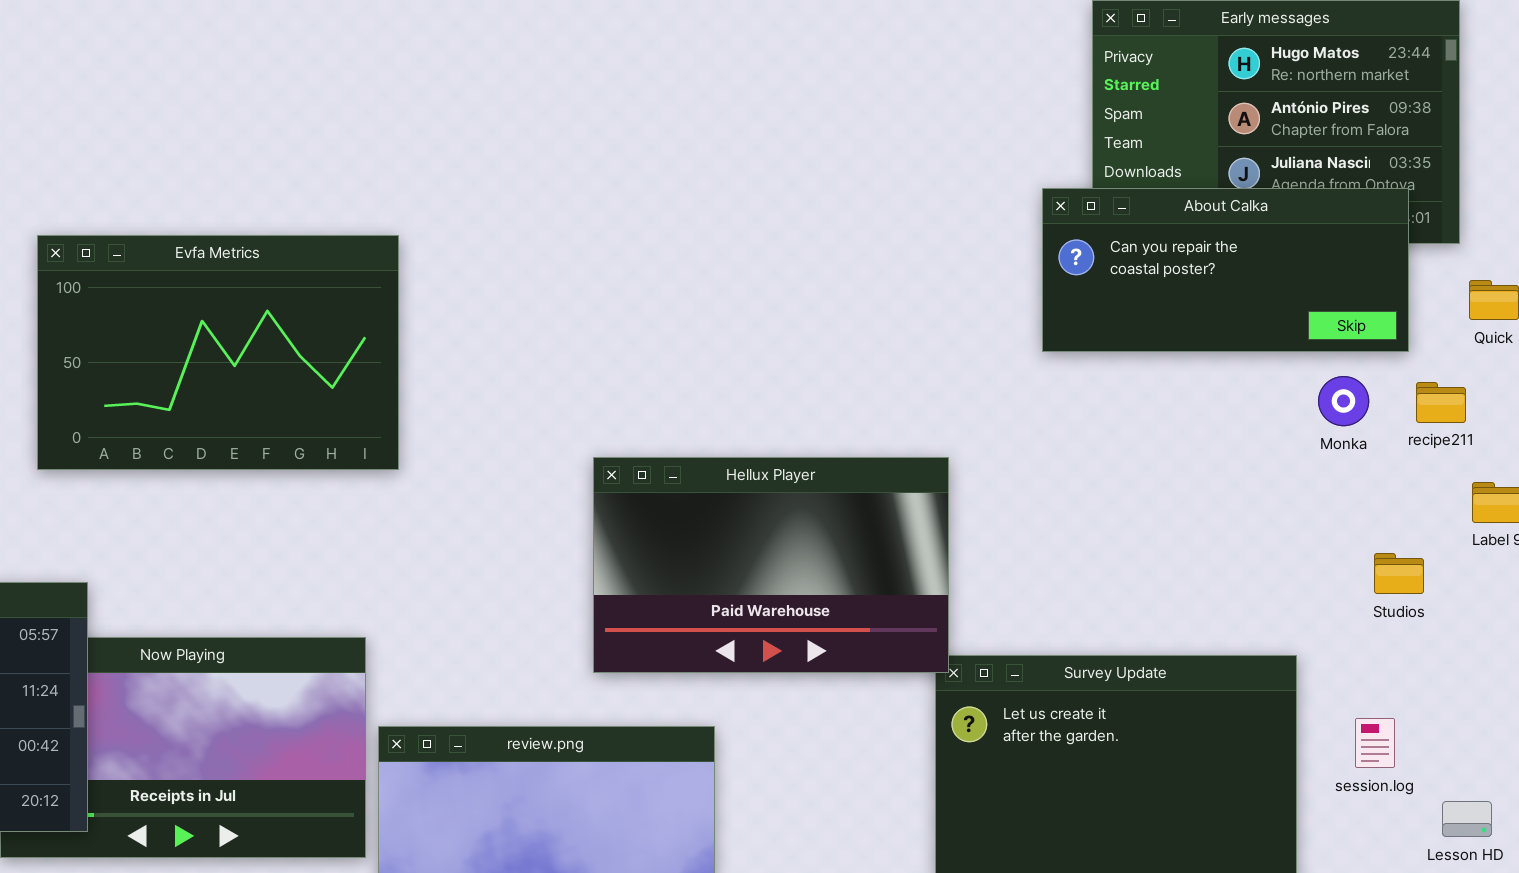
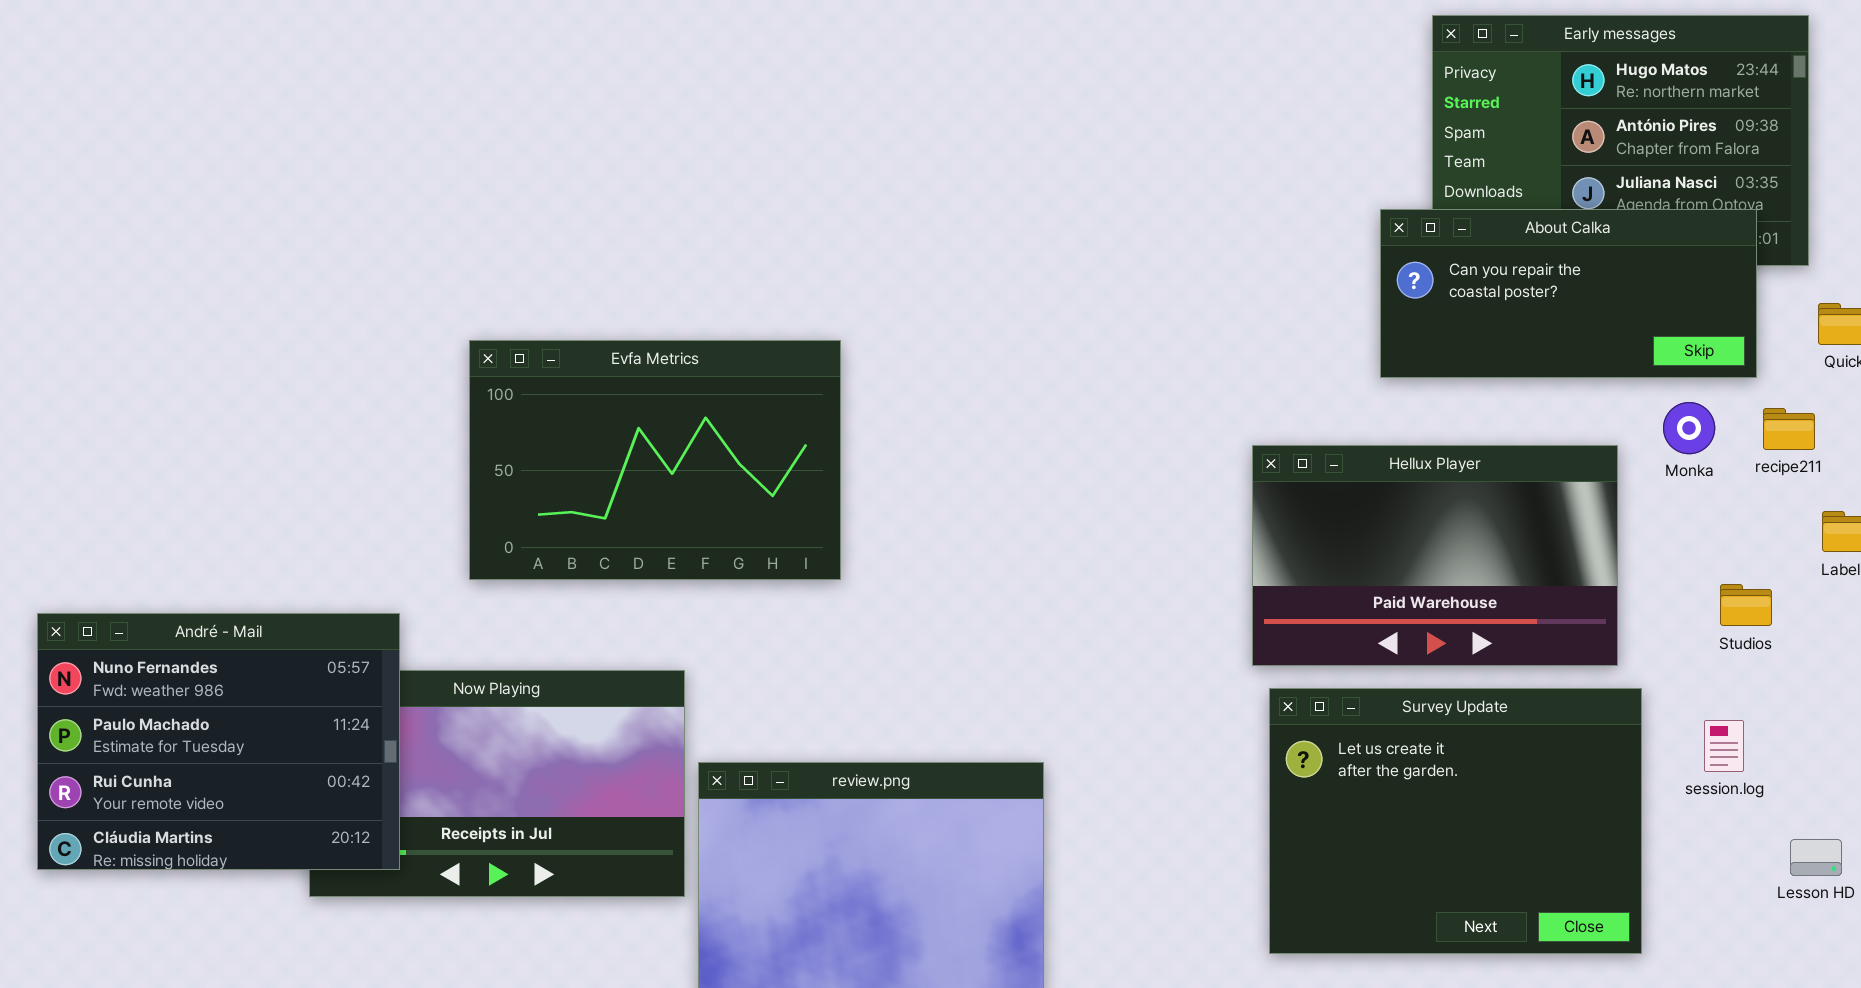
Evfa Metrics: [37,235,399,470] -> [469,340,841,580], moved
Hellux Player: [593,457,949,673] -> [1252,445,1618,666], moved
session.log: [1355,718,1395,768] -> [1704,720,1744,772], moved

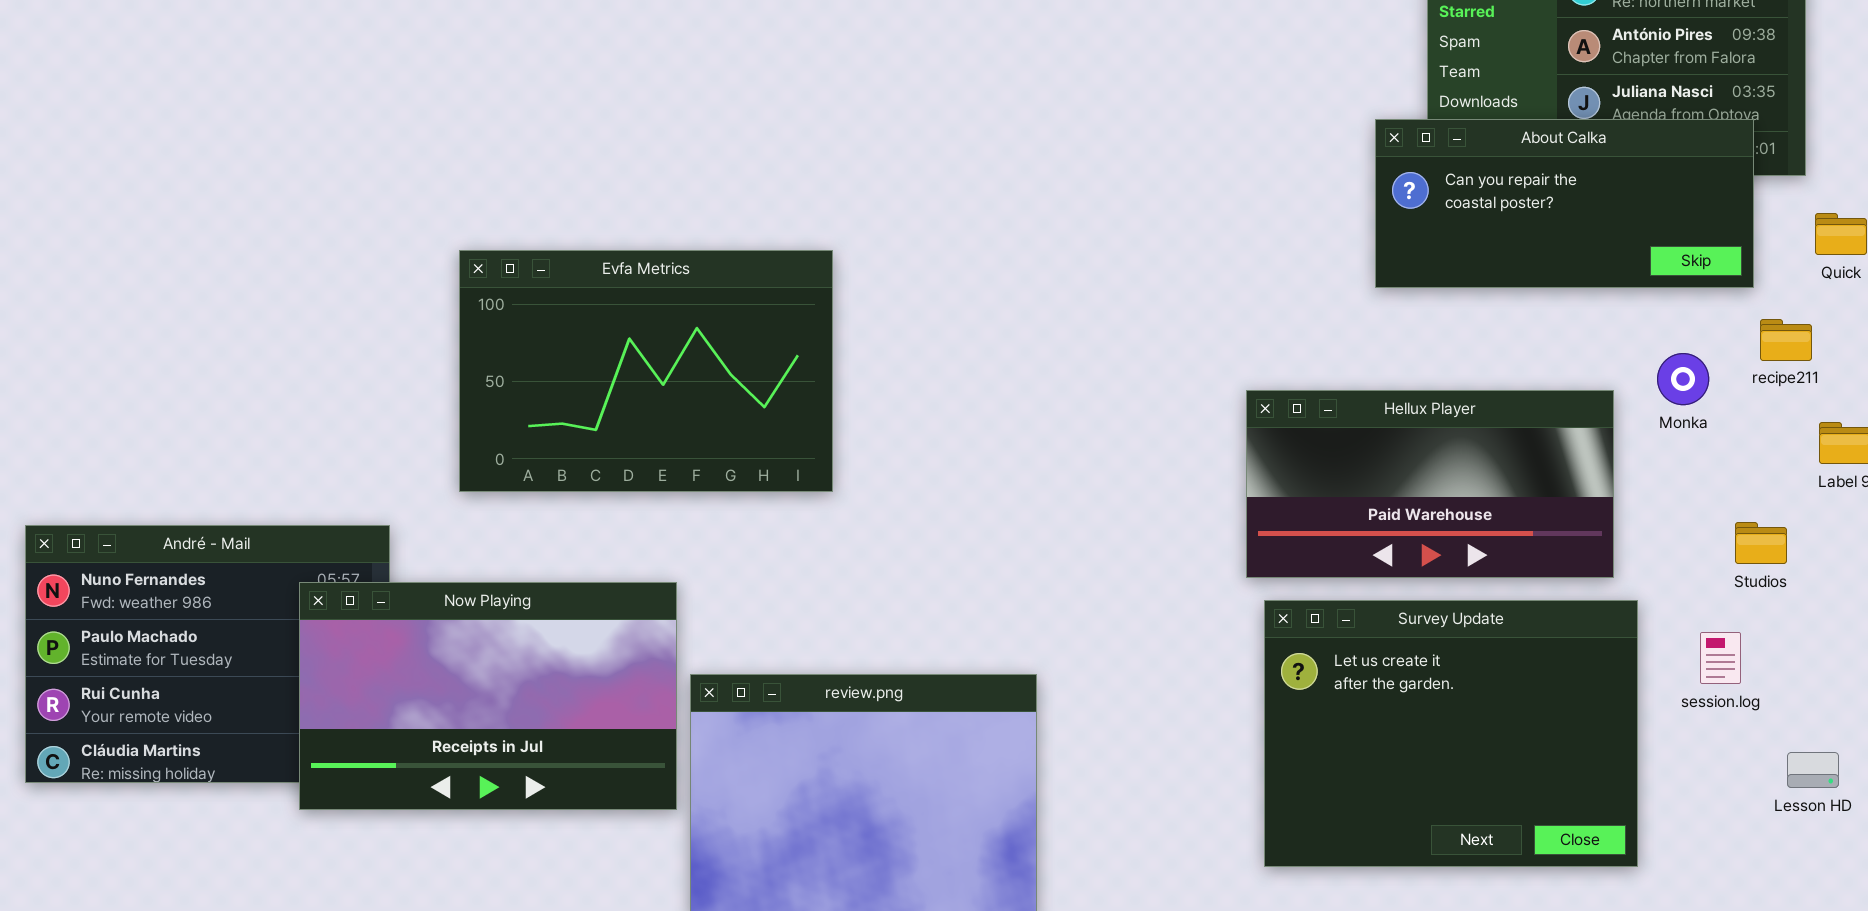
Monka: [1663,402,1715,454] -> [1657,353,1709,405], moved
Hellux Player: [1252,445,1618,666] -> [1246,390,1614,578], resized
Studios: [1720,584,1772,626] -> [1735,522,1787,564], moved
Now Playing: [309,670,685,897] -> [299,582,677,810], raised

